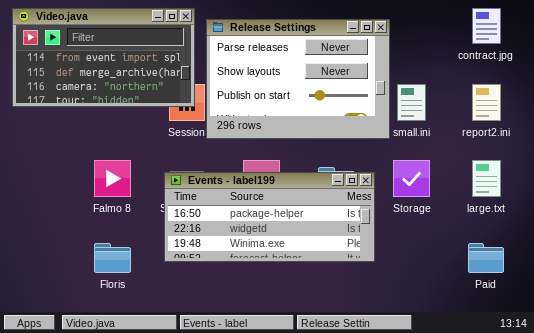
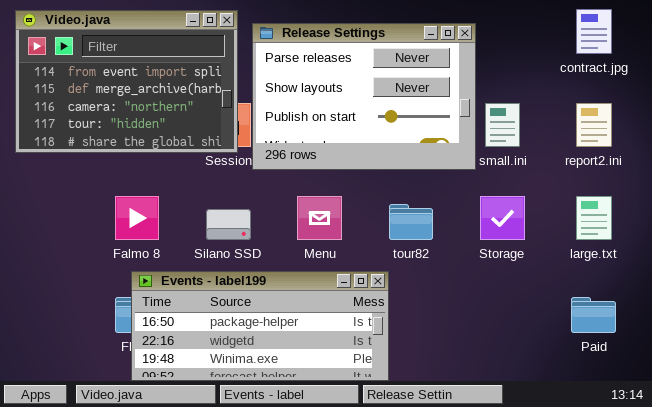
Video.java: [12,8,195,107] -> [15,10,238,153], resized
Events - label199: [164,172,375,262] -> [131,271,389,381], moved

